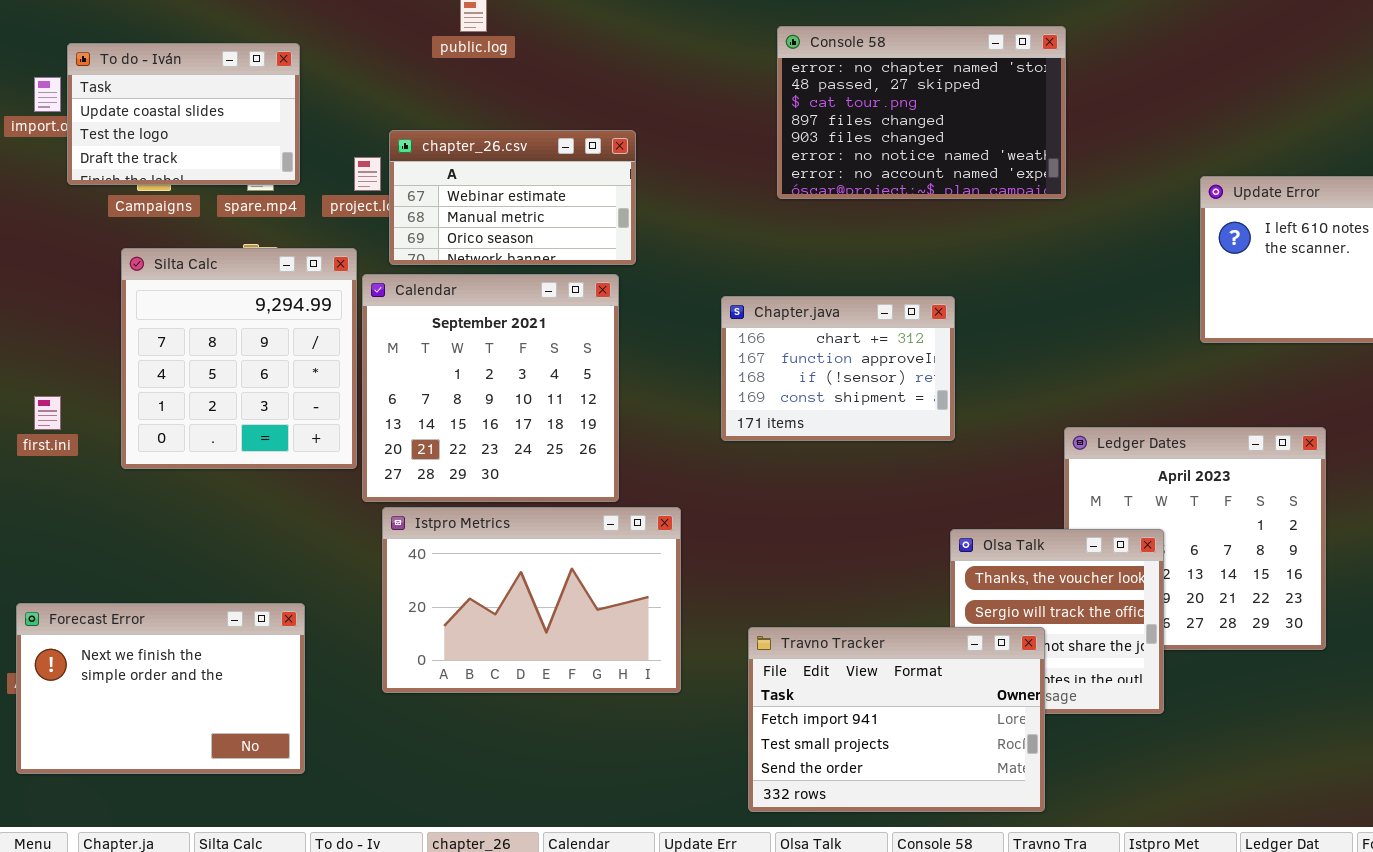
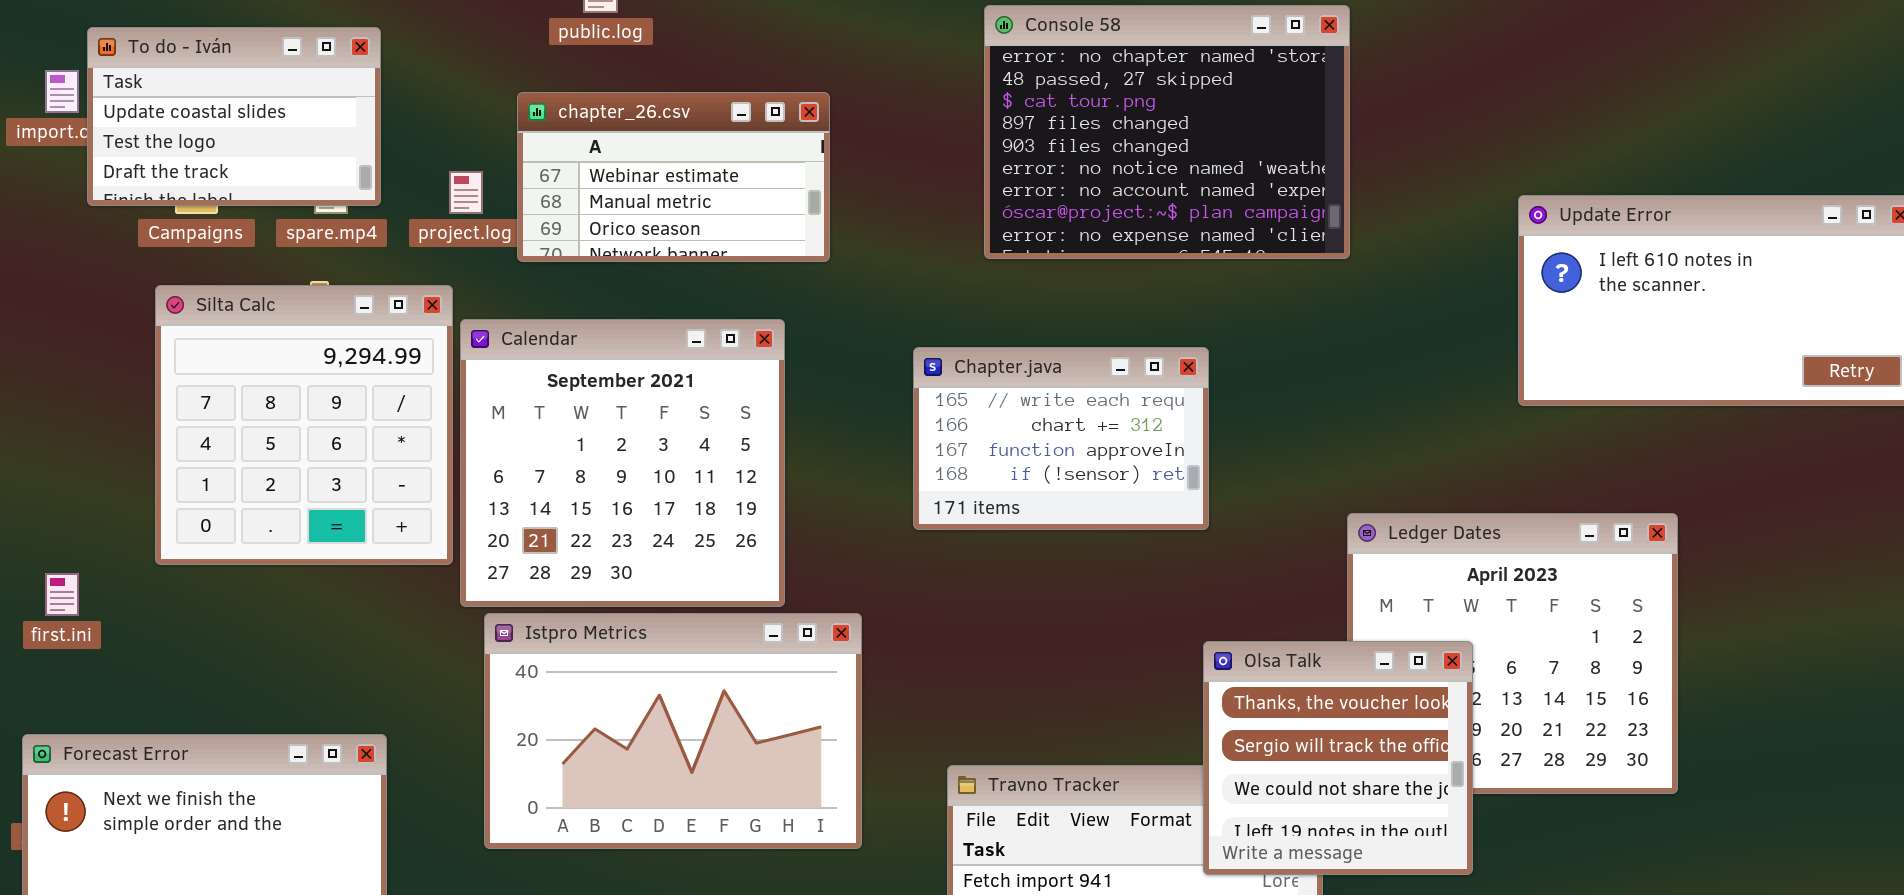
Console 58: [777,26,1066,199] -> [984,5,1350,259], resized
chapter_26.csv: [389,130,636,265] -> [517,92,830,262], moved
Chapter.java: [721,296,955,441] -> [913,347,1209,530], scrolled up 1 row
first.ini: [34,396,61,430] -> [45,573,79,616], moved
Olsa Talk: [950,529,1164,714] -> [1203,641,1473,875], raised

